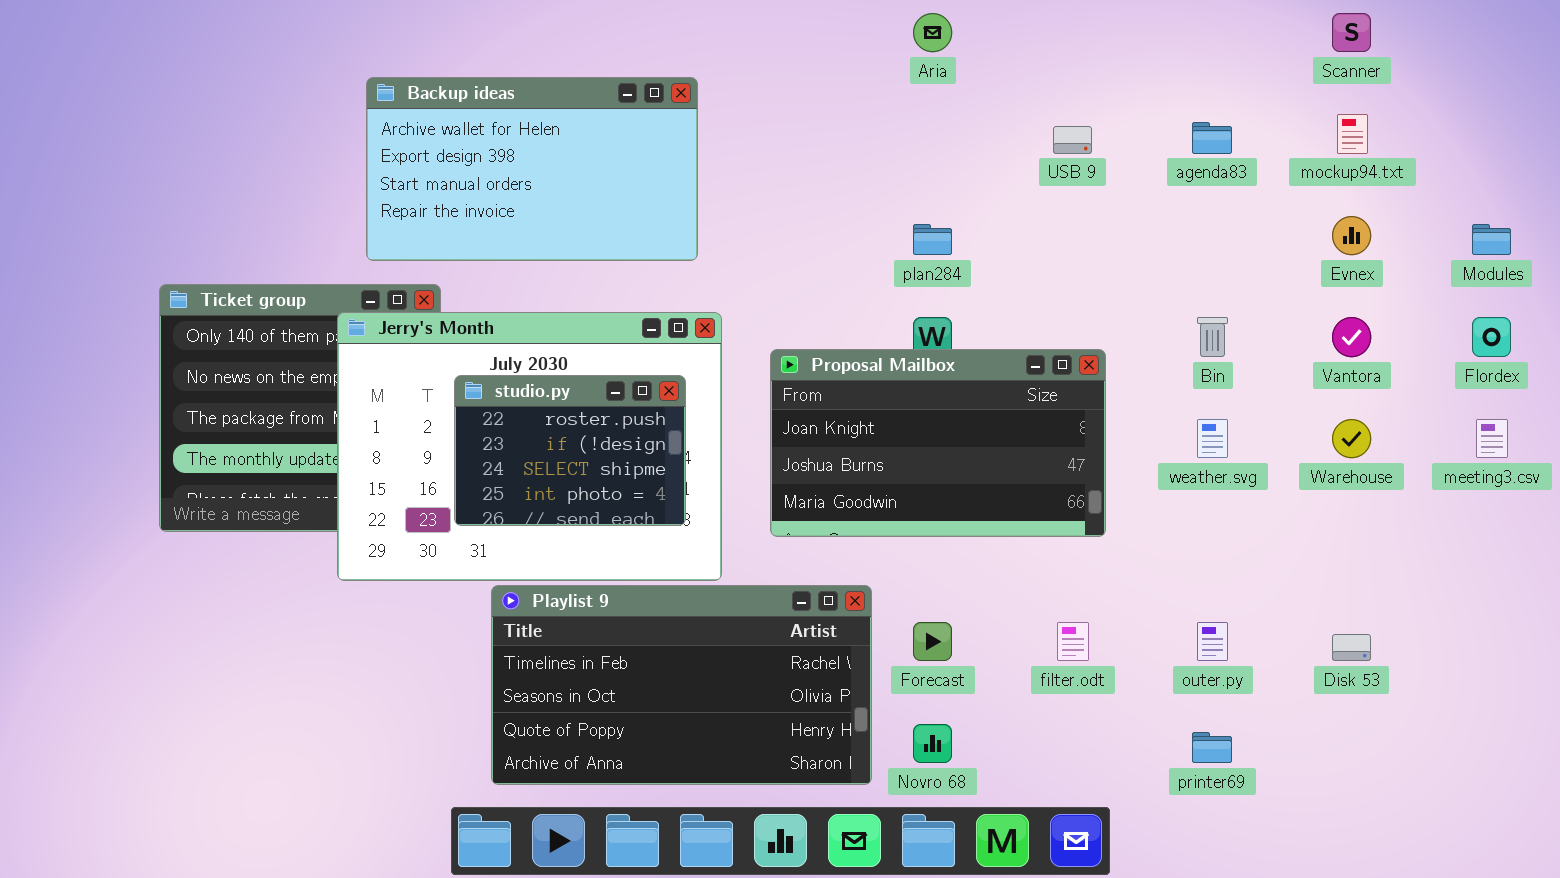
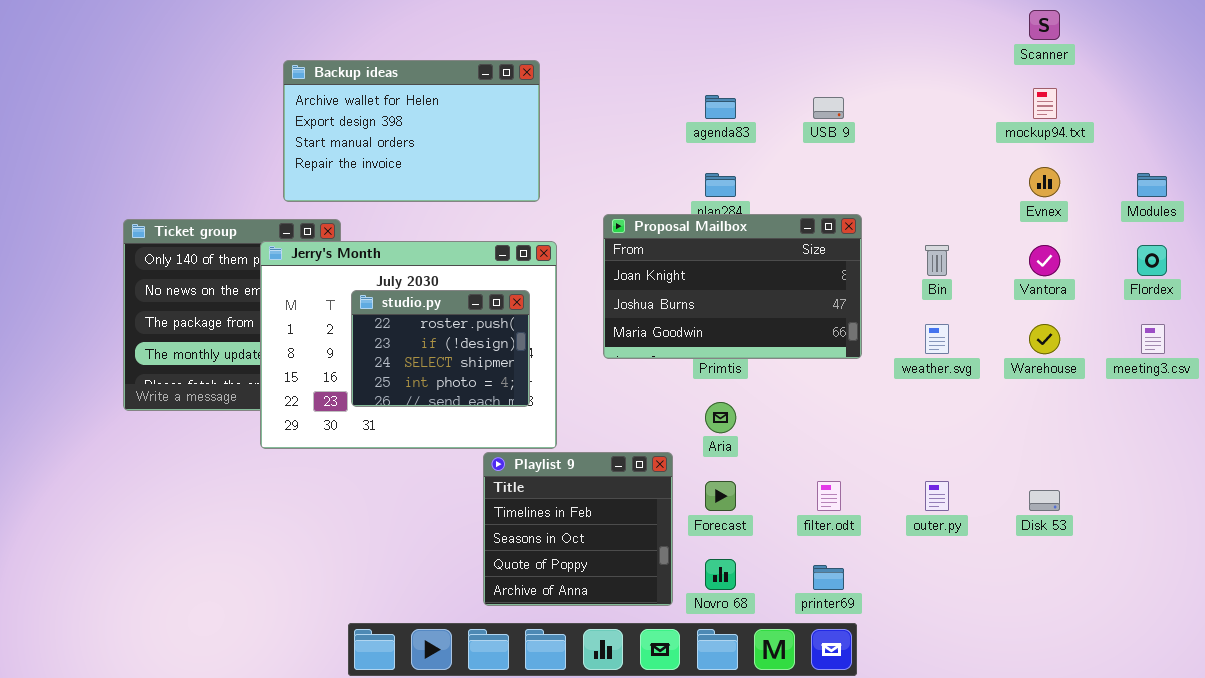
Aria: [913,13,952,52] -> [705,402,736,433], moved
agenda83: [1192,122,1232,154] -> [705,95,736,119], moved
Proposal Mailbox: [770,349,1106,537] -> [603,214,862,359], moved
Playlist 9: [491,585,872,785] -> [483,452,673,606], resized
printer69: [1192,732,1232,763] -> [813,565,844,590], moved

